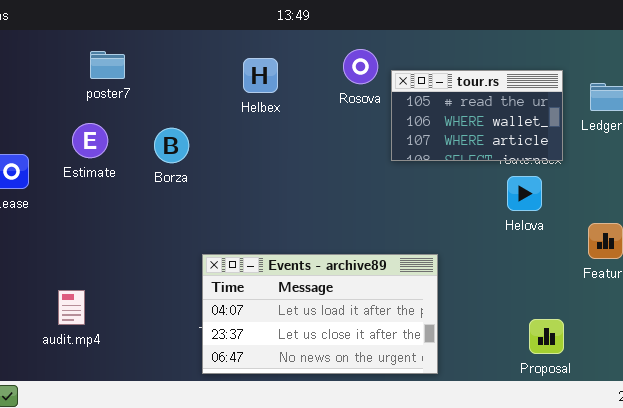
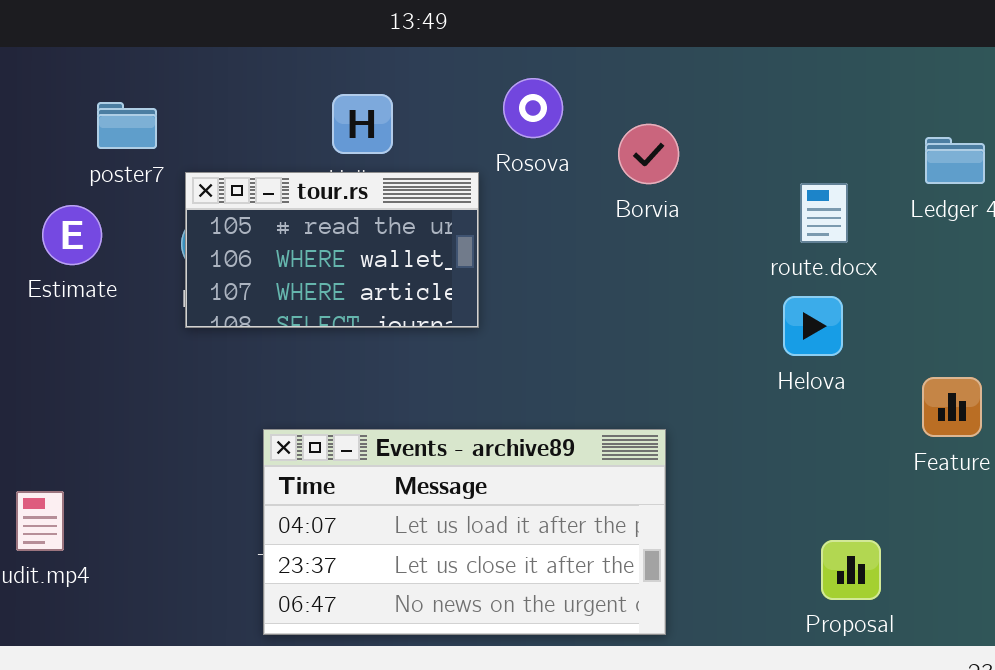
poster7: [90,51,125,79] -> [97,102,157,149], moved
tour.rs: [391,70,563,161] -> [185,172,479,328], moved

